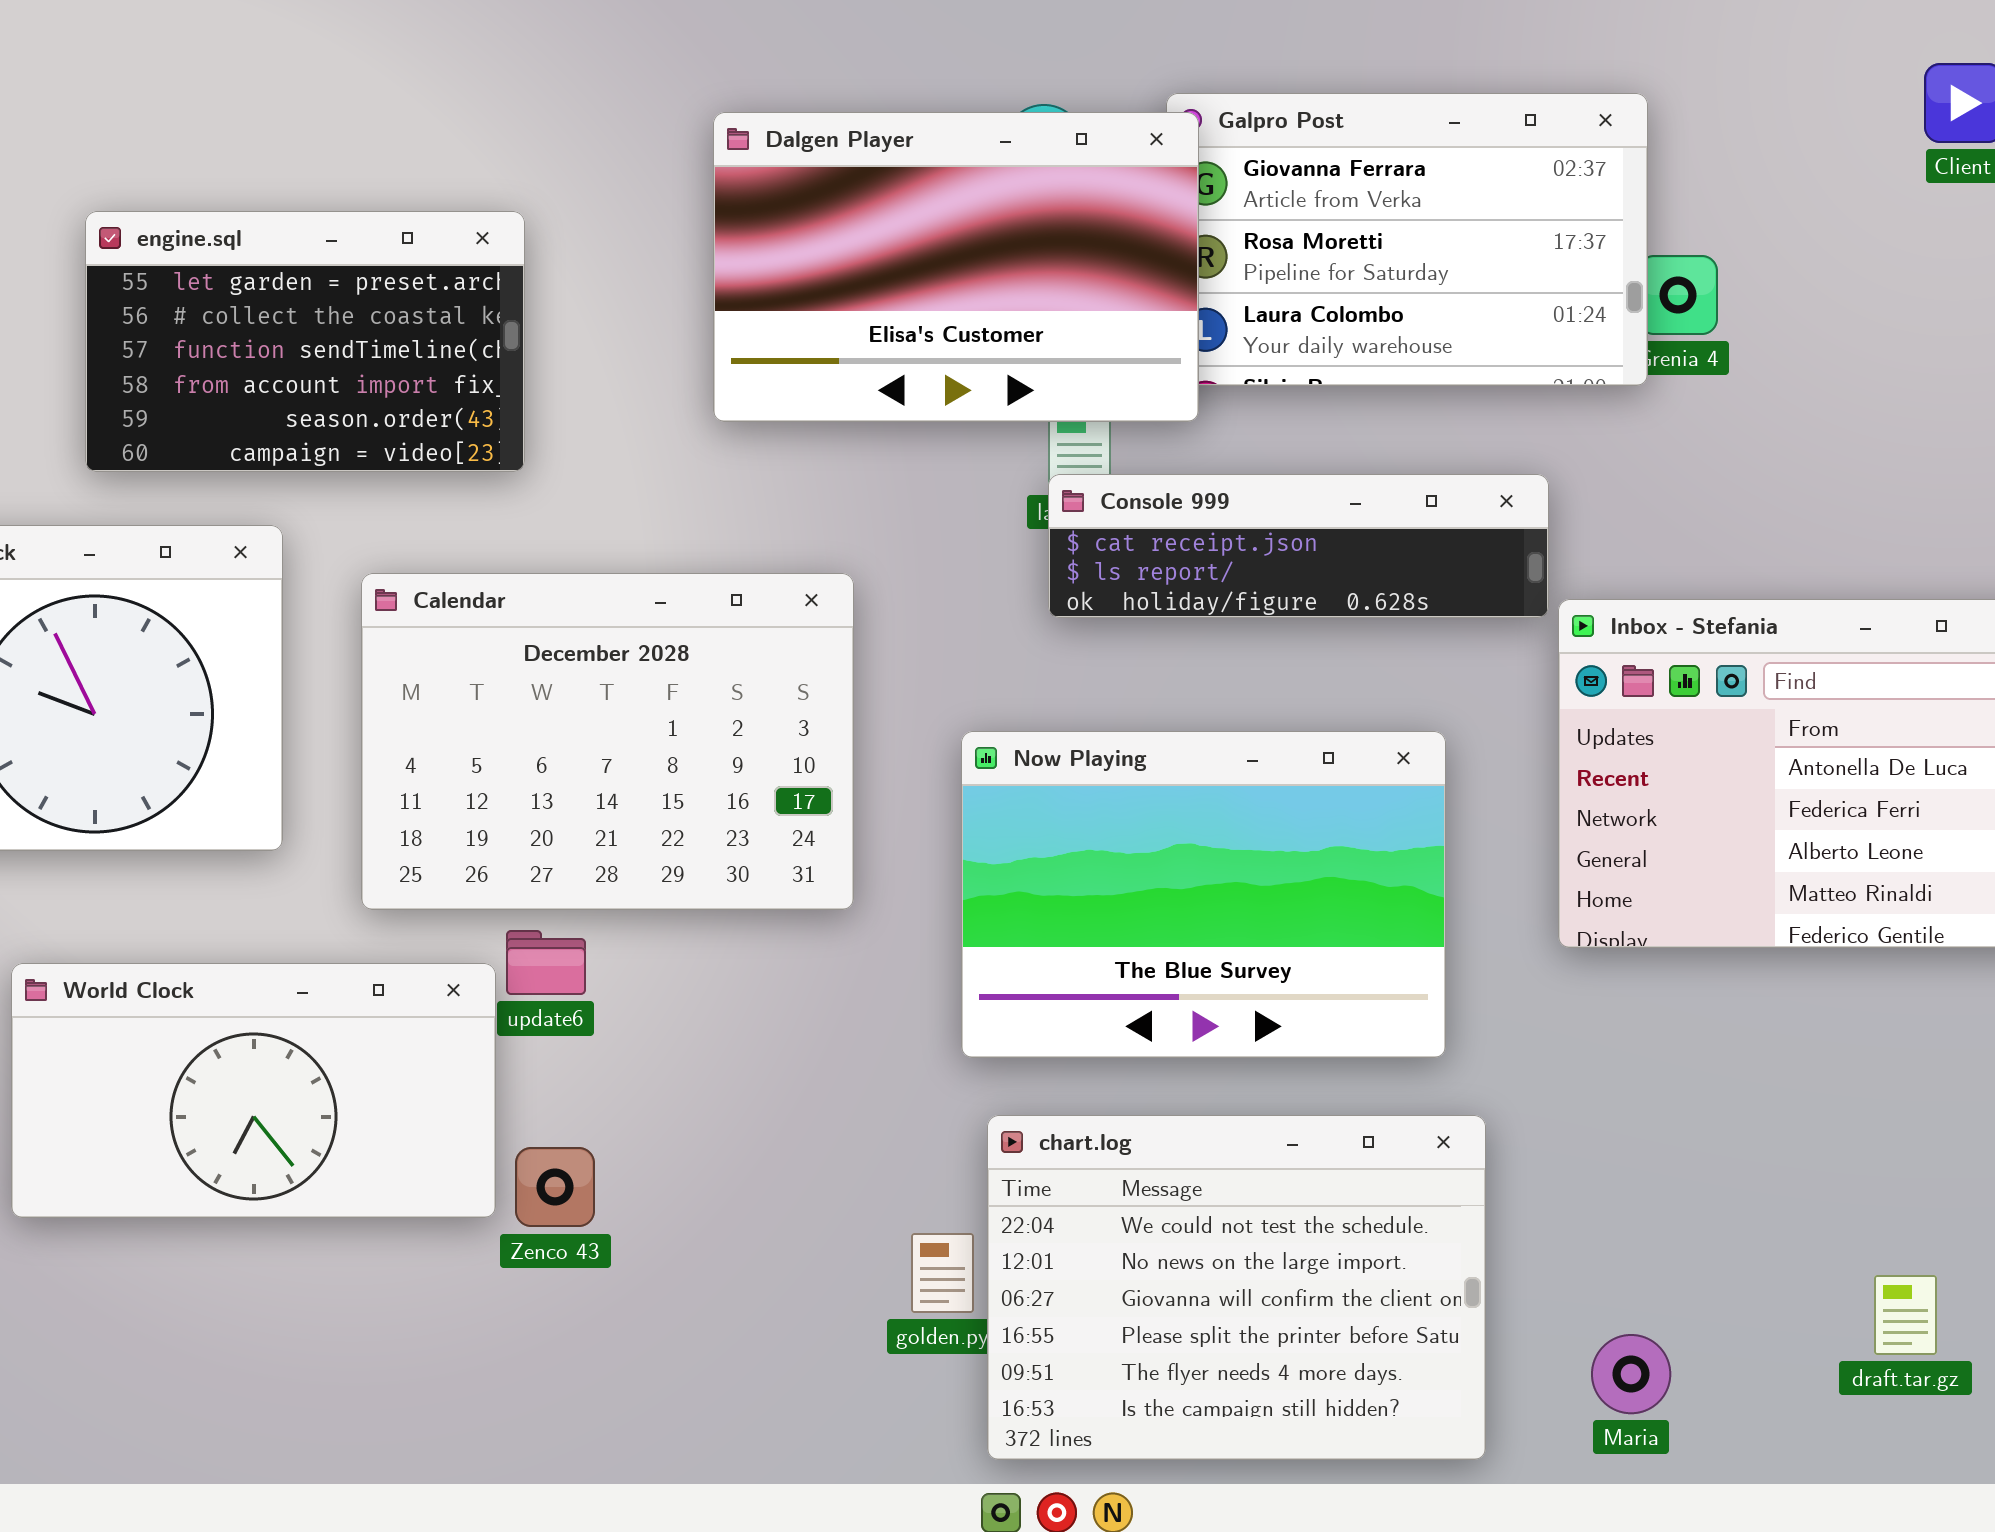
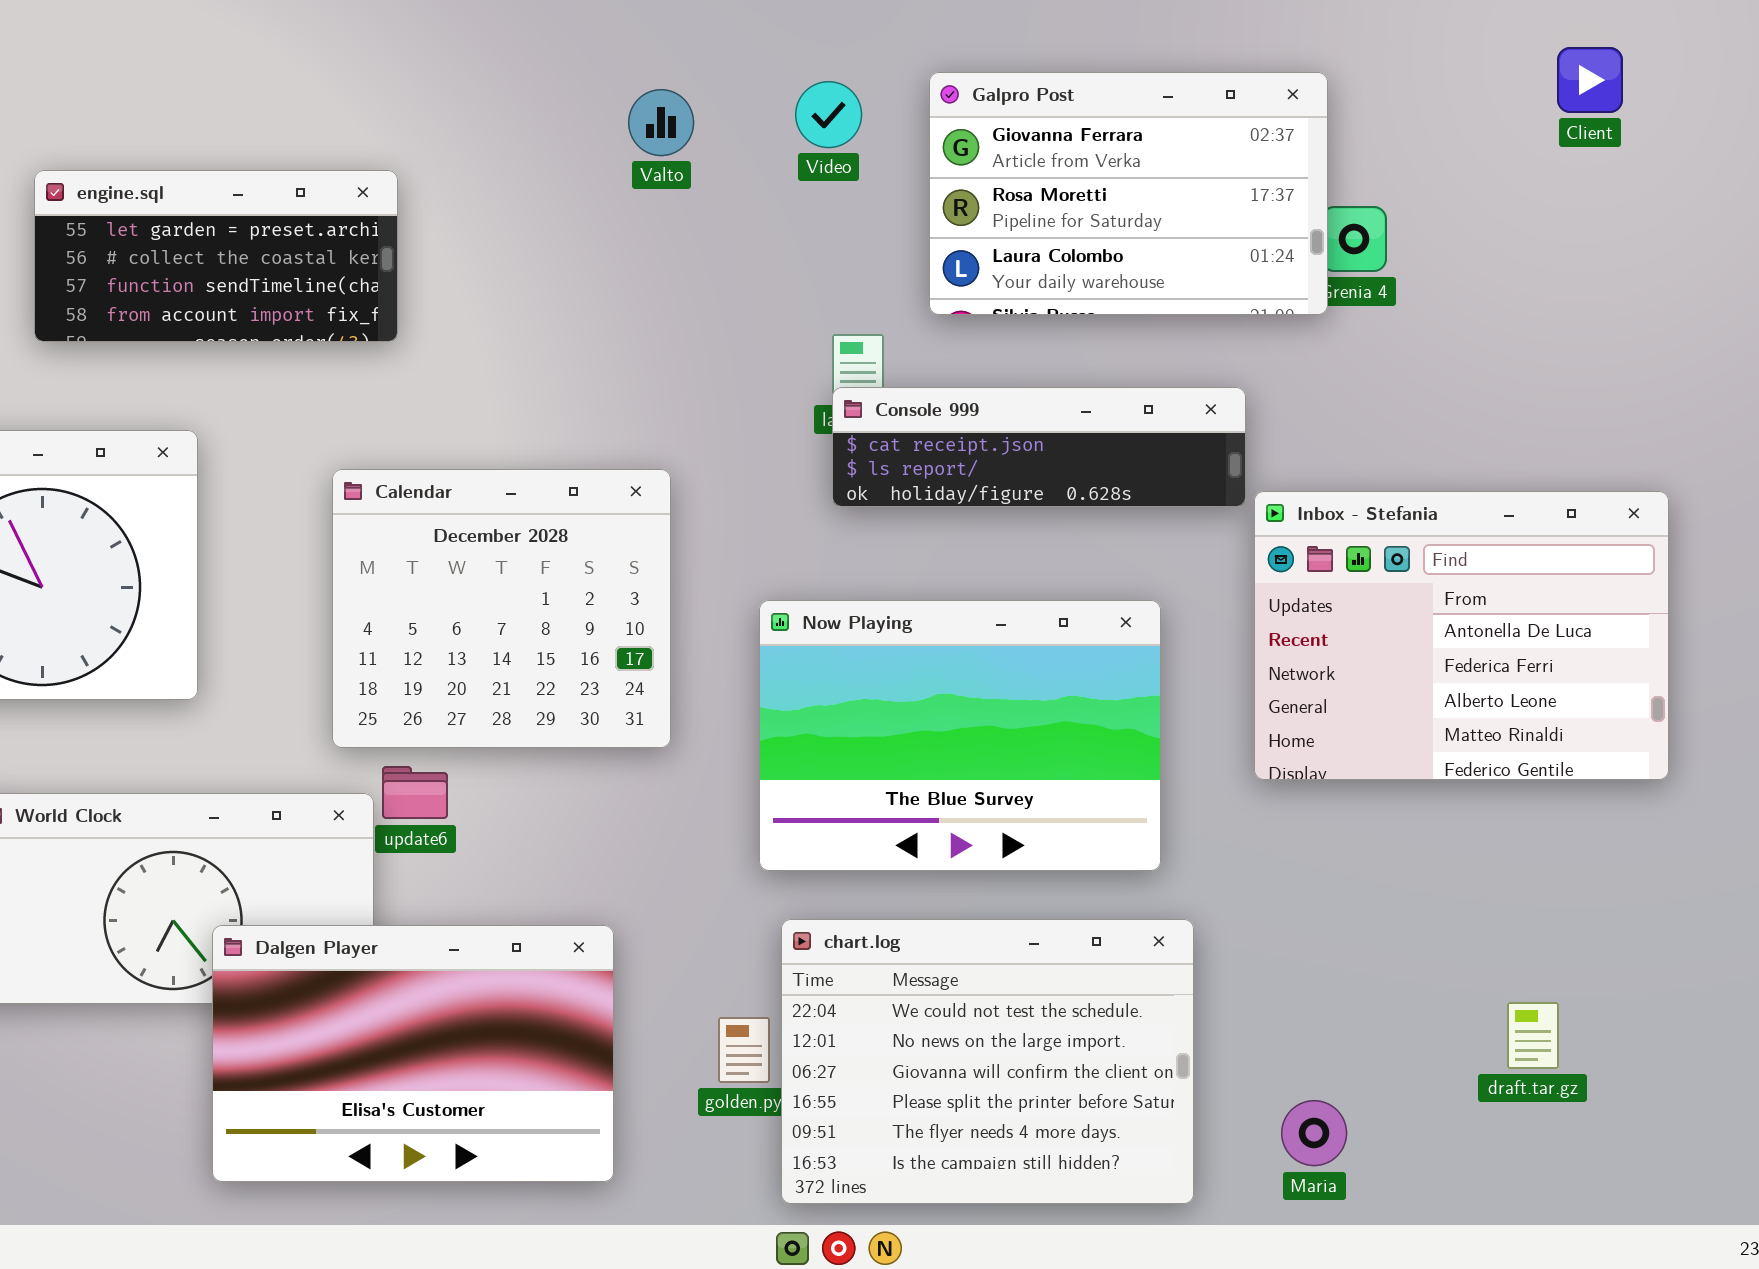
Dalgen Player: [713,112,1199,422] -> [212,925,614,1182], moved
engine.sql: [85,211,525,472] -> [34,170,398,342], resized
Calendar: [361,573,854,910] -> [332,469,671,748], resized
draft.tar.gz: [1874,1275,1937,1355] -> [1507,1002,1559,1069], moved

